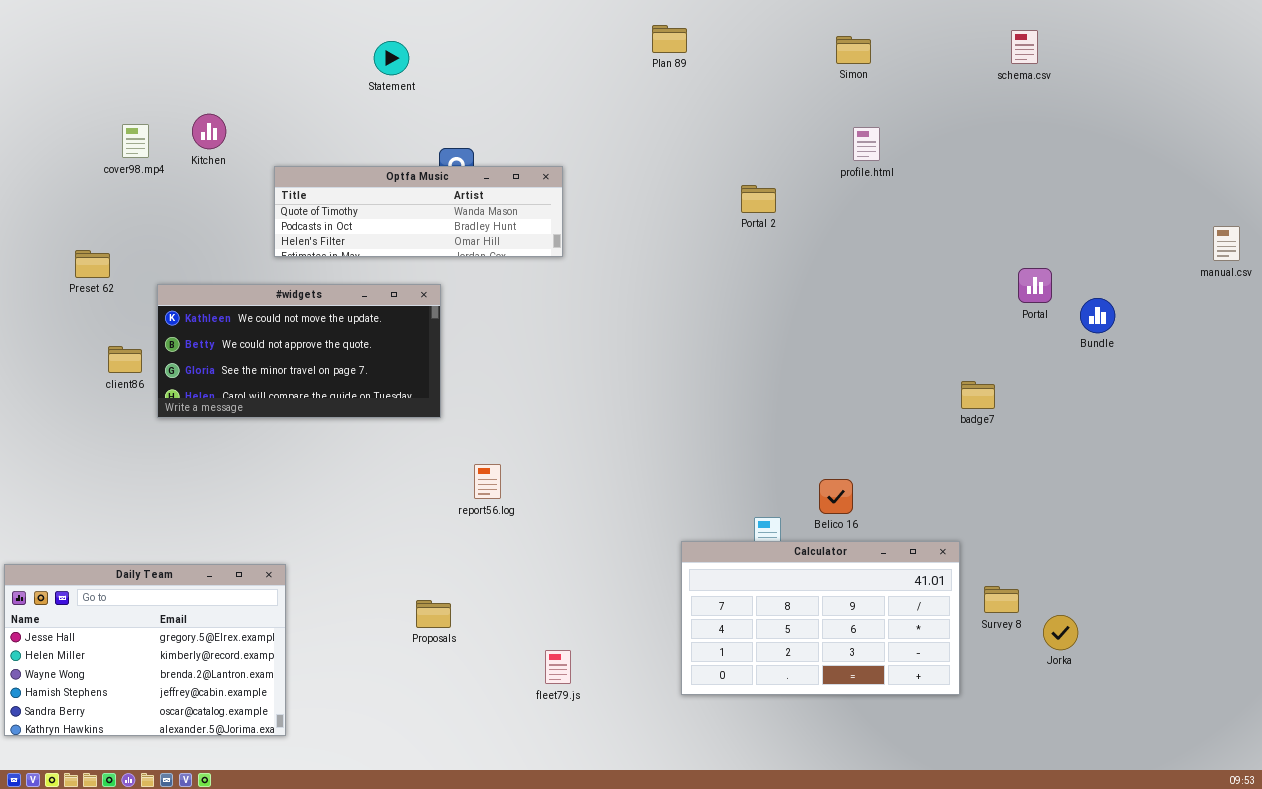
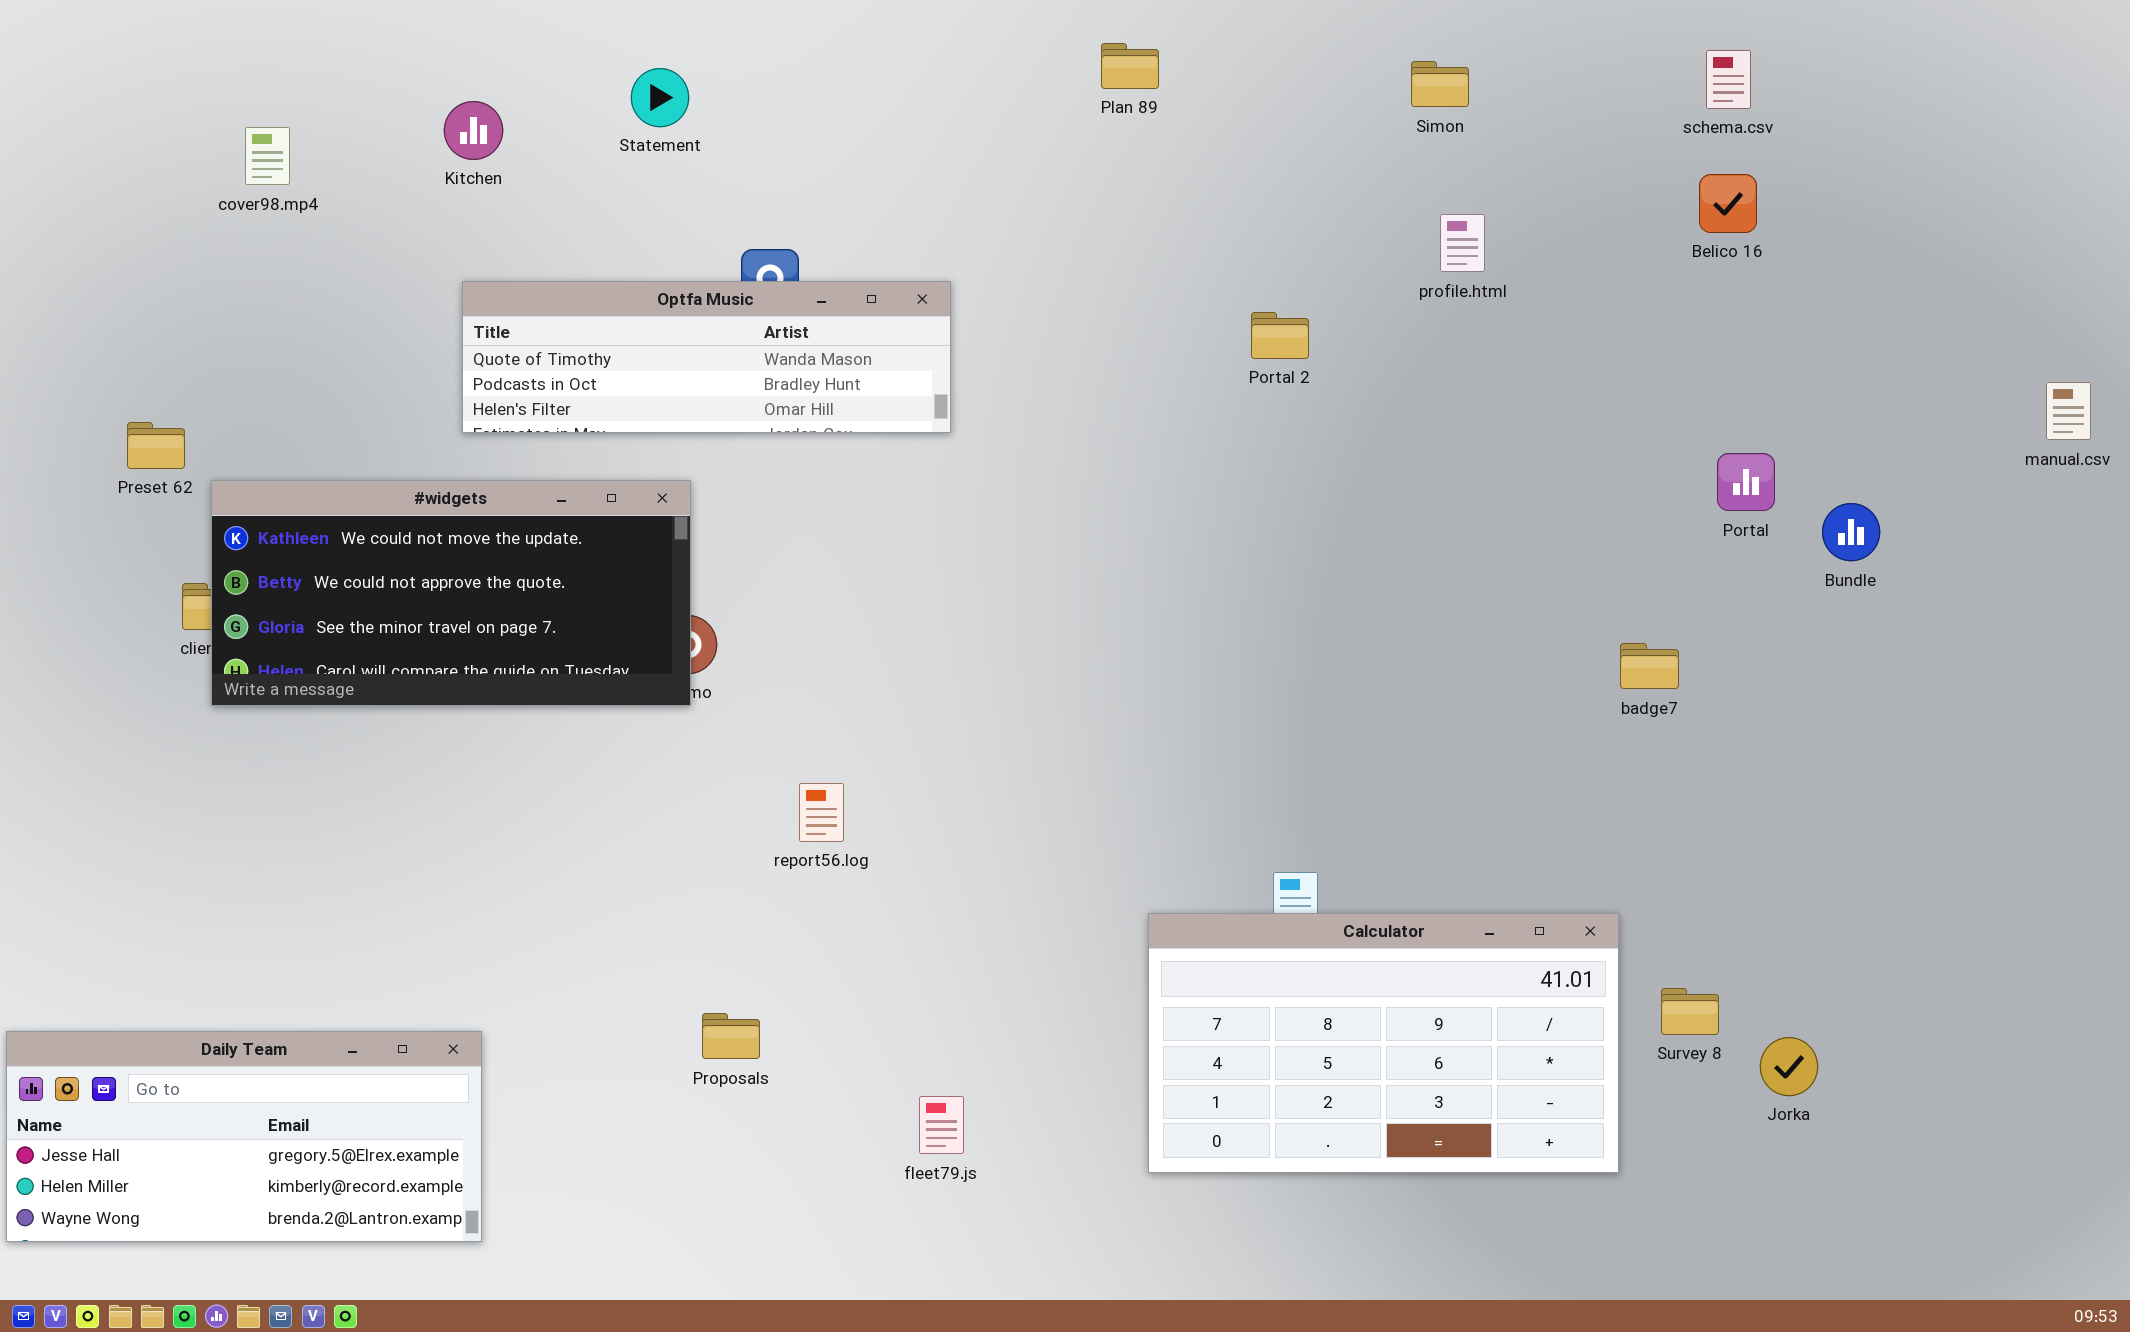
Kitchen: [192,114,226,149] -> [444,101,503,160], moved
cover98.mp4: [122,124,149,158] -> [245,127,290,185], moved
#widgets: [157,284,441,418] -> [211,480,691,706], moved
Belico 16: [819,479,853,514] -> [1699,174,1757,233], moved
Daily Team: [4,564,286,736] -> [6,1031,482,1242], resized

